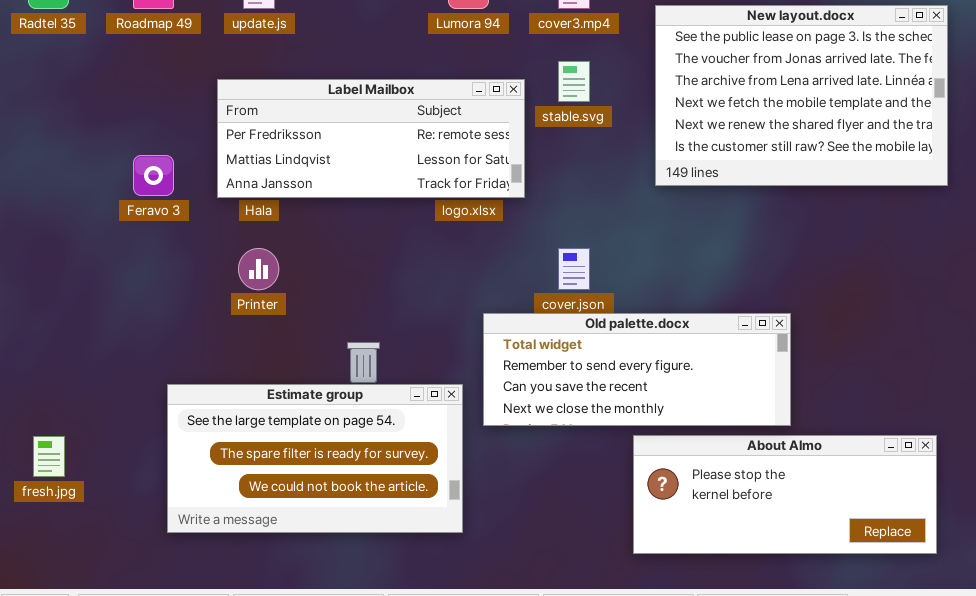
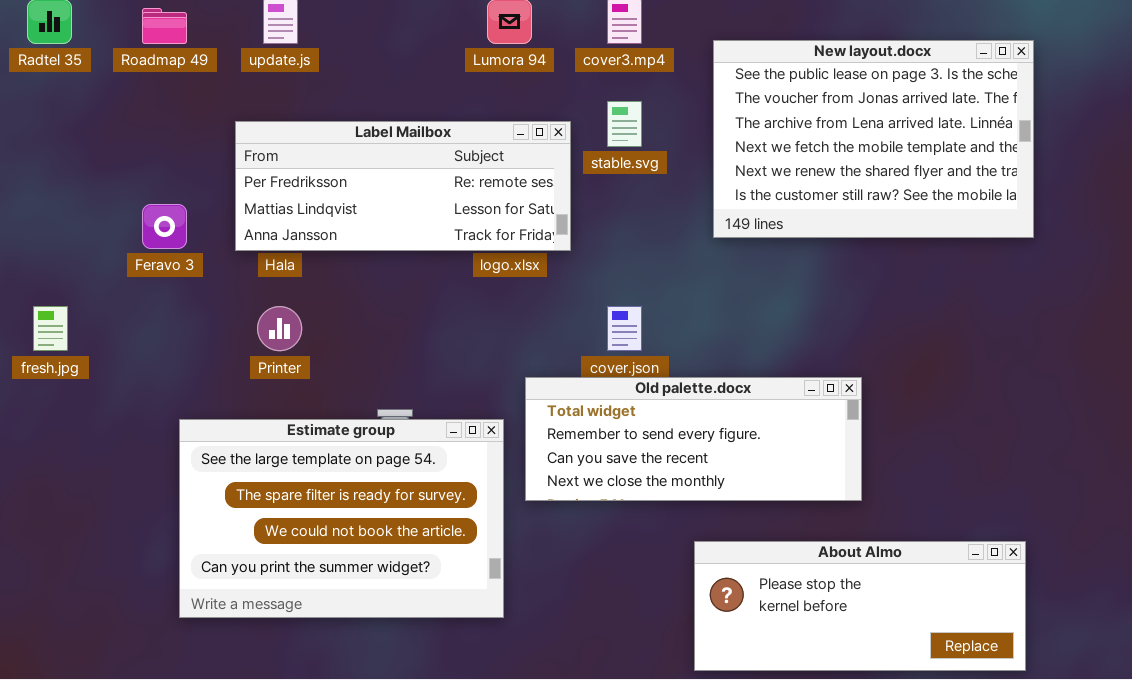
Estimate group: [167,384,463,533] -> [179,419,504,618], resized
About Almo: [633,435,937,554] -> [694,541,1026,671], moved
fresh.jpg: [33,436,65,477] -> [33,306,68,351], moved

